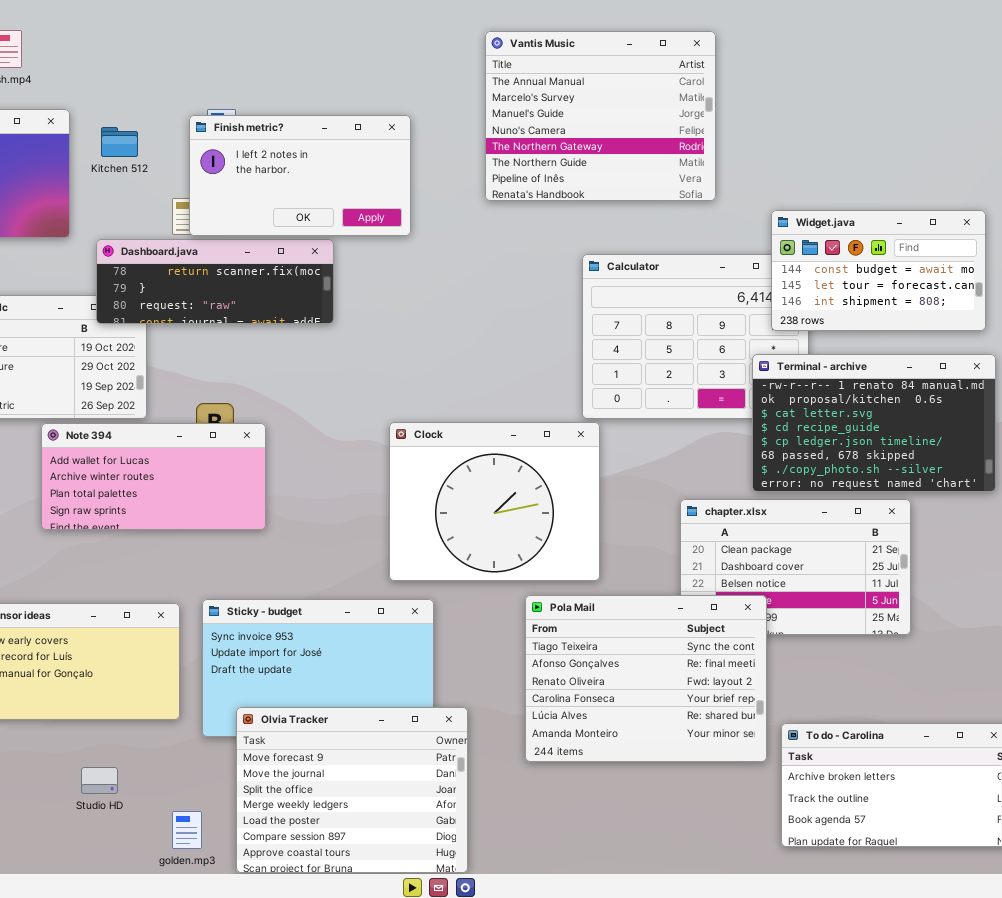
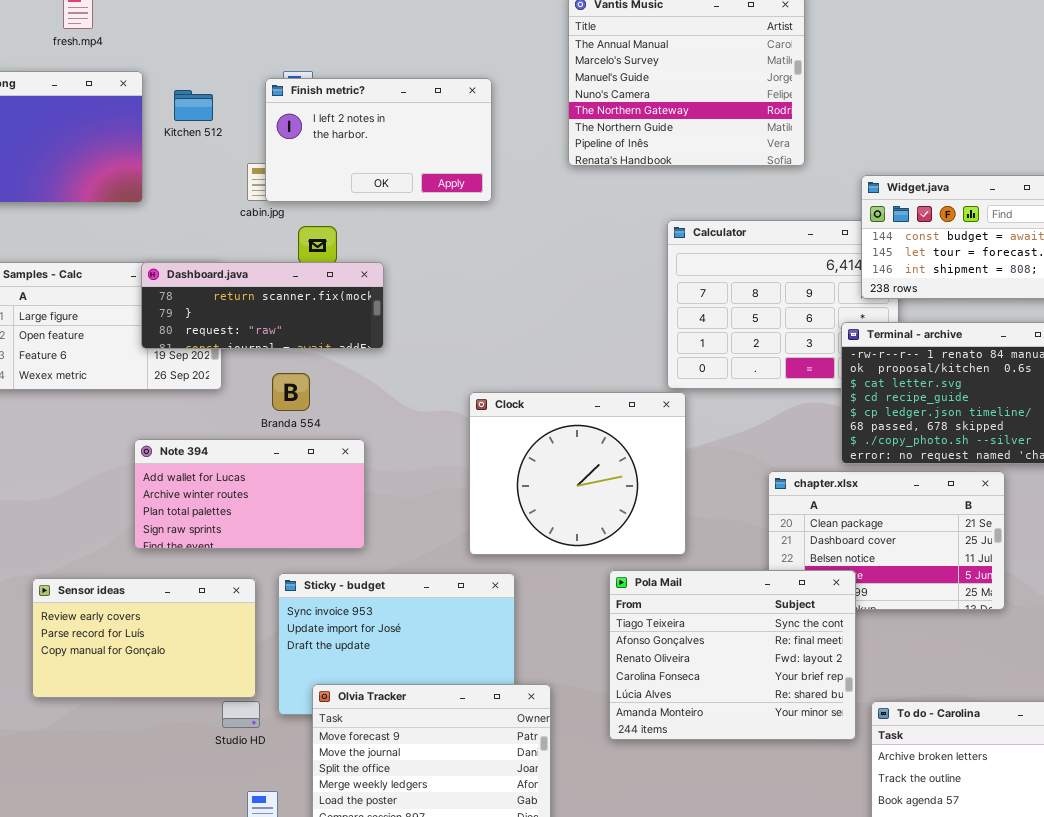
Dashboard.java: [96,239,334,324] -> [141,262,384,349], moved
Note 394: [41,423,266,530] -> [134,439,365,549], moved
Studio HD: [81,767,118,794] -> [222,701,260,728], moved

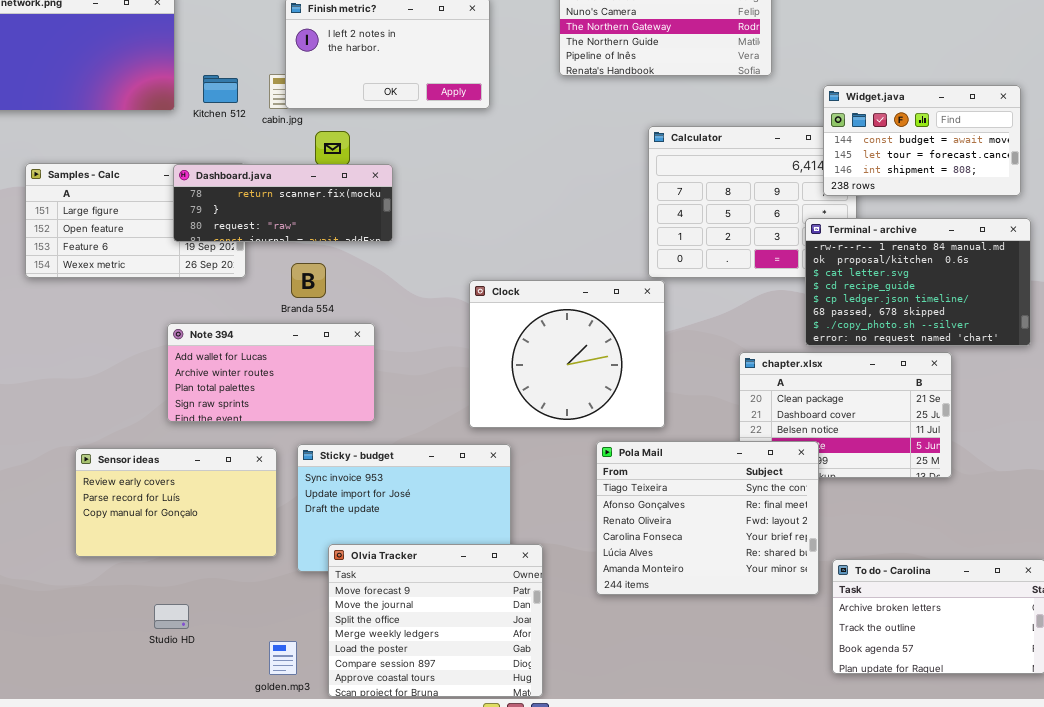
Kitchen 512: [174,90,213,121] -> [203,75,238,103], moved
Studio HD: [222,701,260,728] -> [154,604,189,629], moved

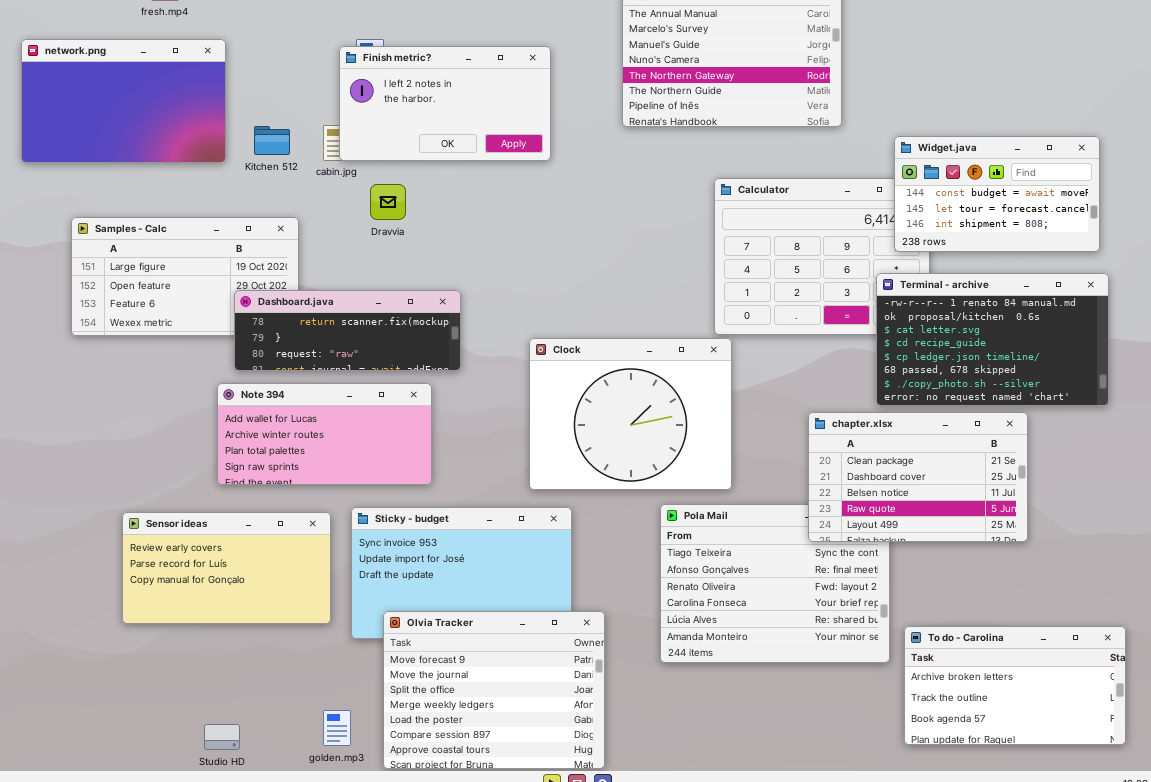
Dashboard.java: [173,164,393,242] -> [234,290,461,371], moved
chapter.xlsx: [739,352,952,478] -> [808,412,1028,542], raised
Studio HD: [154,604,189,629] -> [204,724,240,750], moved

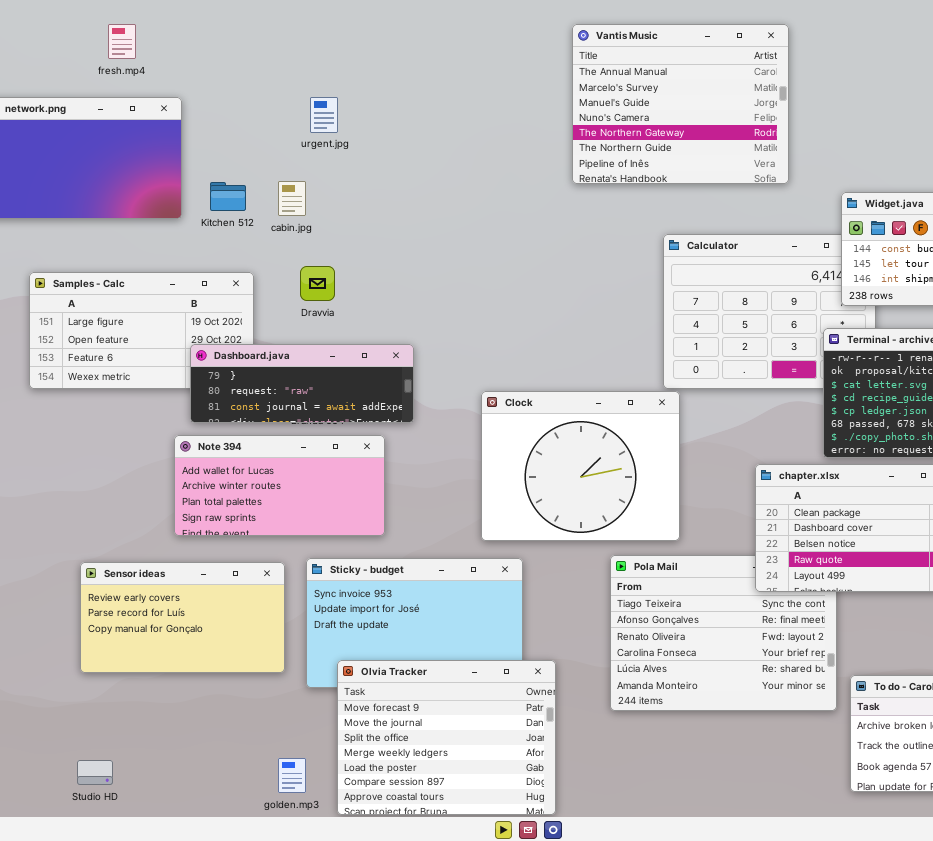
Finish metric?: [339,46,551,161] -> none, closed
Dravvia: [370,184,406,220] -> [300,266,335,301], moved
Dashboard.java: [234,290,461,371] -> [190,344,414,423], scrolled down 1 row
Studio HD: [204,724,240,750] -> [77,760,113,785], moved

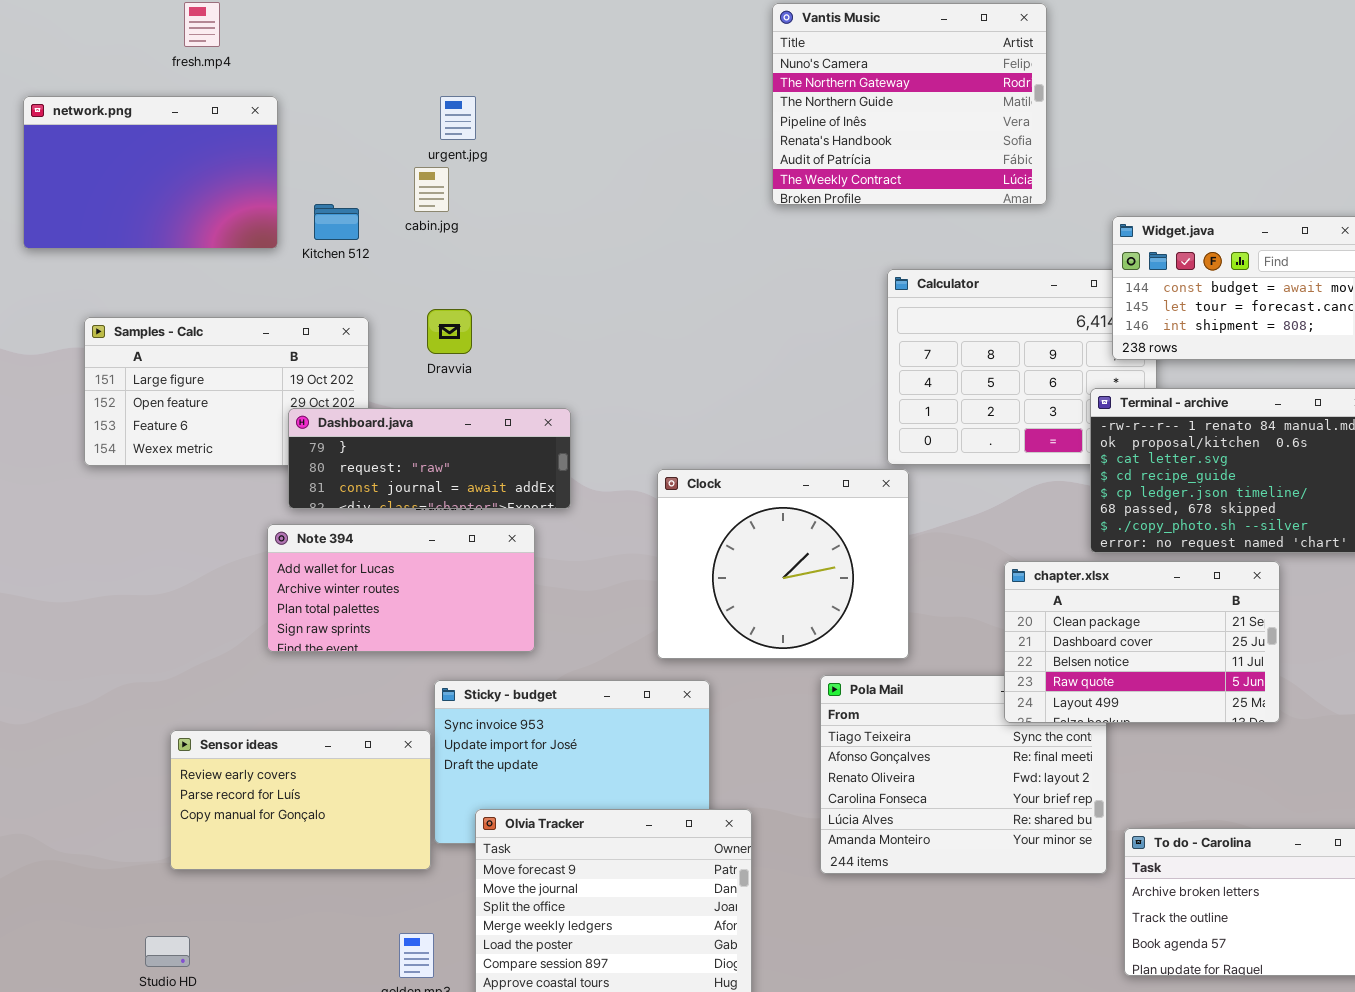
Vantis Music: [572,24,789,184] -> [772,3,1047,205], scrolled down 3 rows
cabin.jpg: [278,181,306,216] -> [414,167,449,212], moved
Sensor ideas: [80,562,285,673] -> [170,730,431,870], moved

